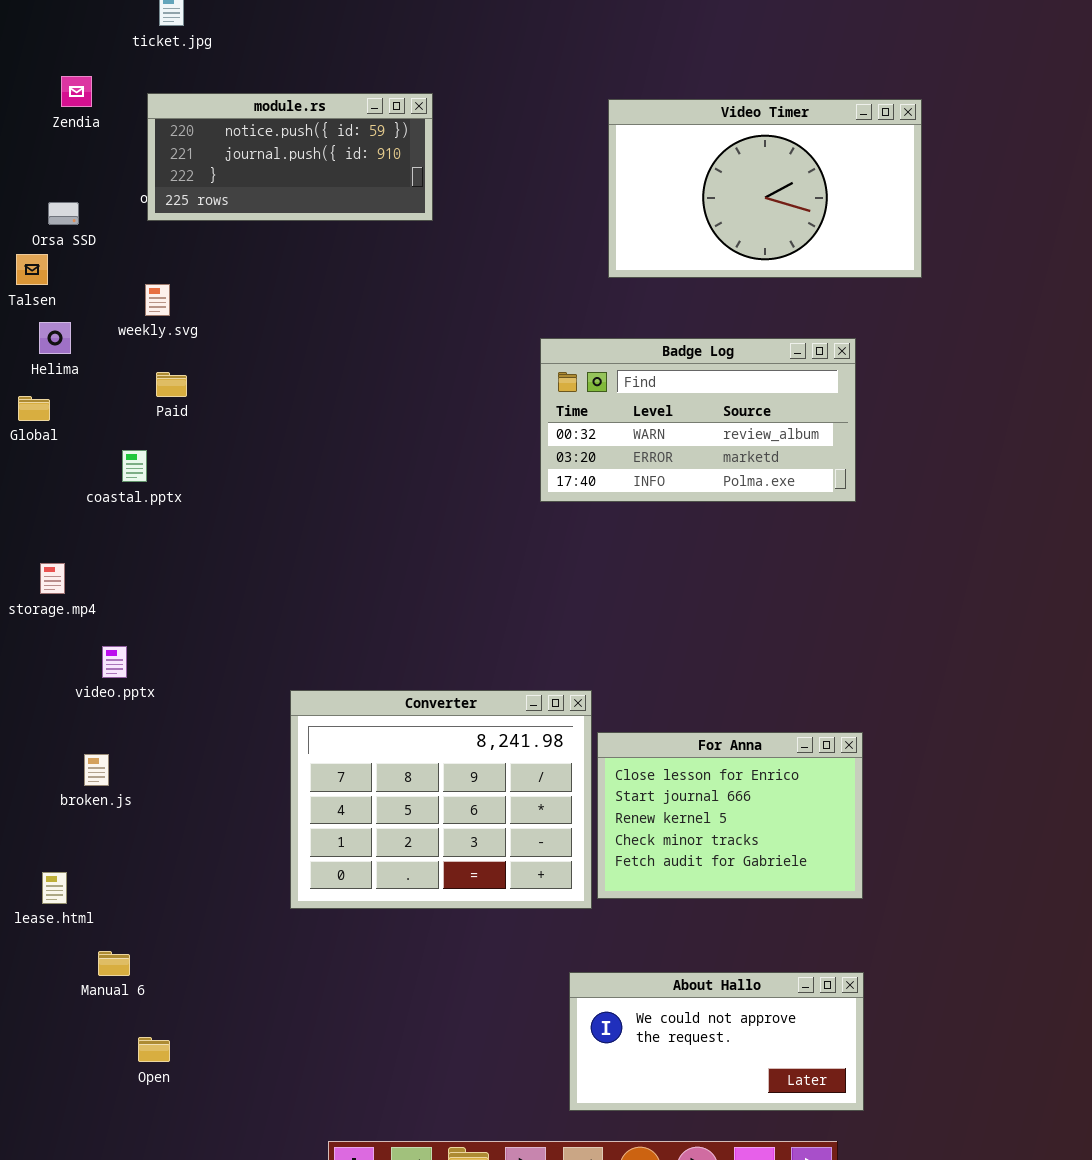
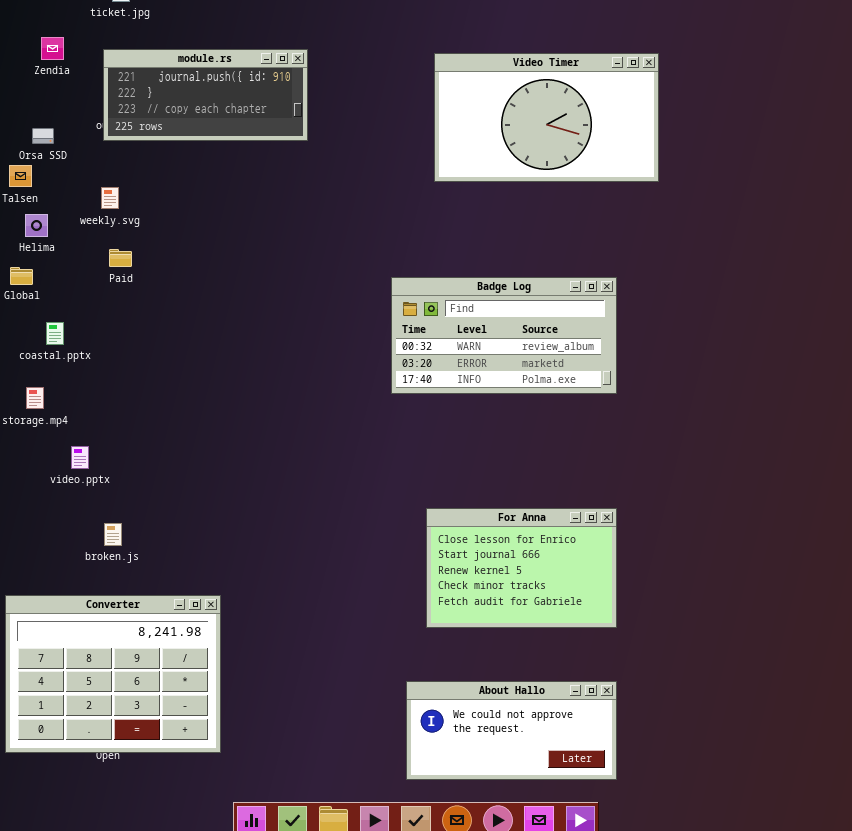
module.rs: [147,93,433,221] -> [103,49,308,141], scrolled down 1 row
Badge Log: [540,338,856,502] -> [391,277,617,394], moved
coastal.pptx: [122,450,147,482] -> [46,322,64,345], moved
Converter: [290,690,592,909] -> [5,595,221,753], moved
broken.js: [84,754,109,786] -> [104,523,122,546], moved

